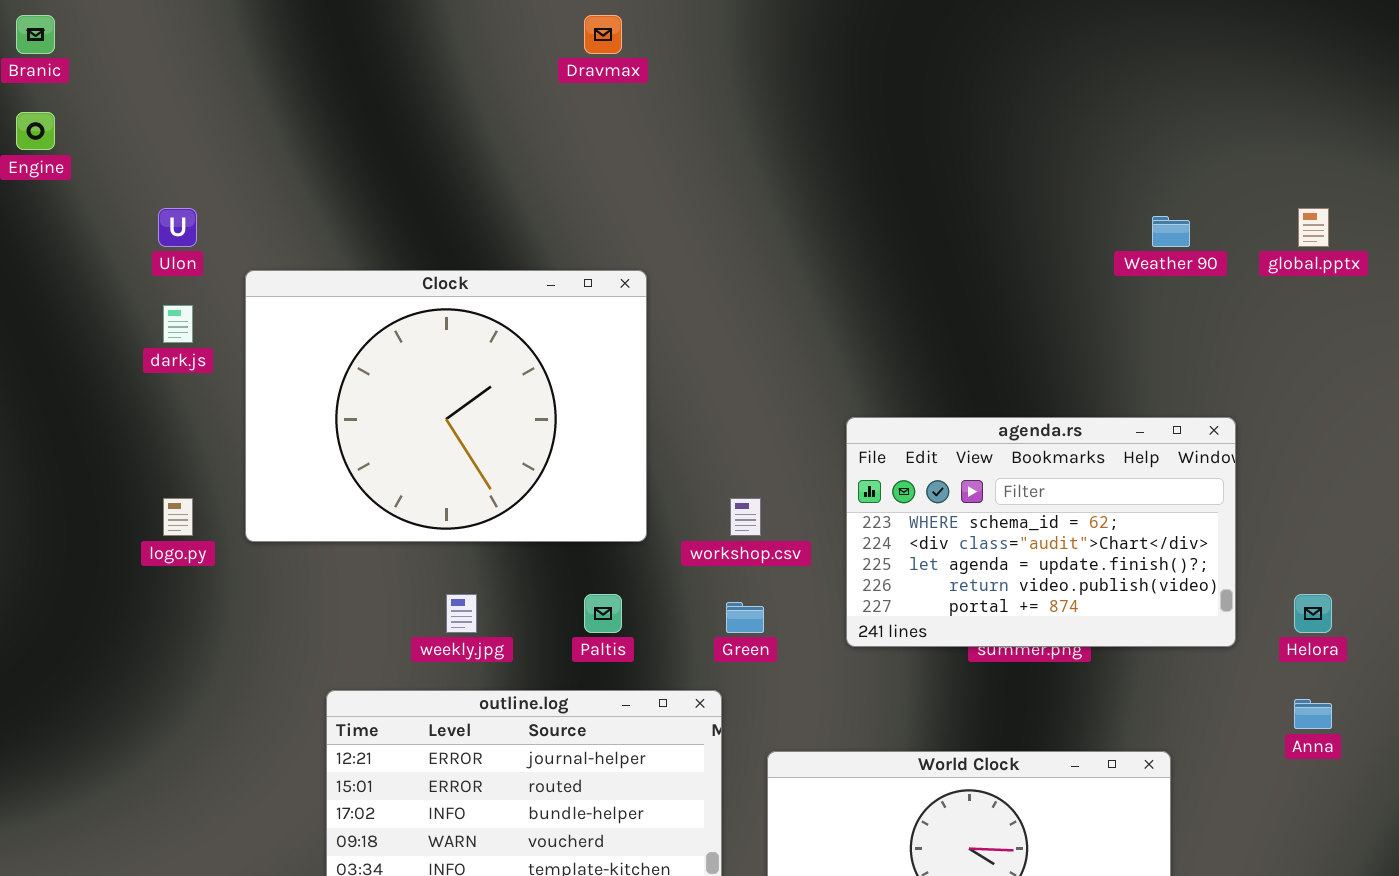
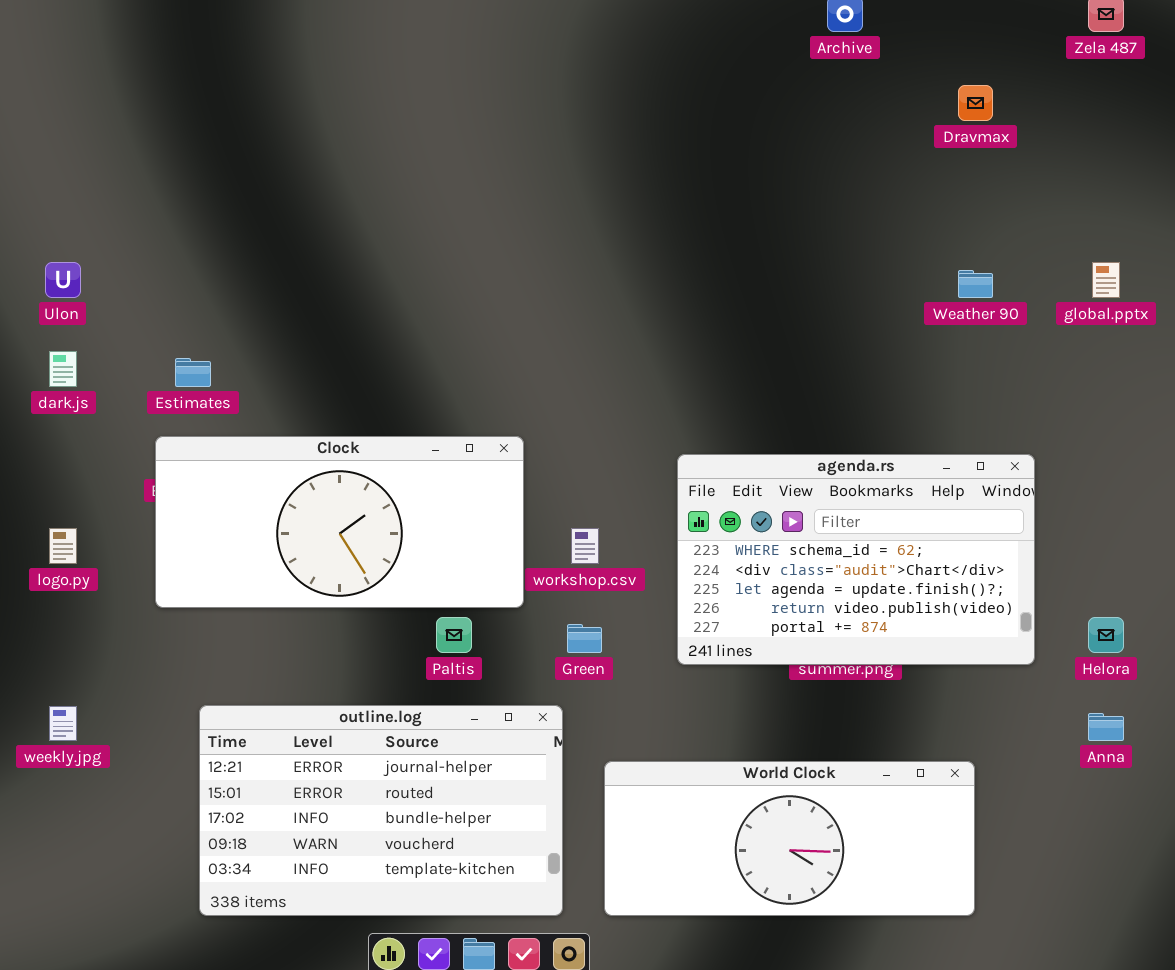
Dravmax: [584,15,622,54] -> [958,85,993,121], moved
Clock: [245,270,647,542] -> [155,436,524,608], moved, resized
weekly.jpg: [446,594,477,633] -> [49,706,77,741], moved

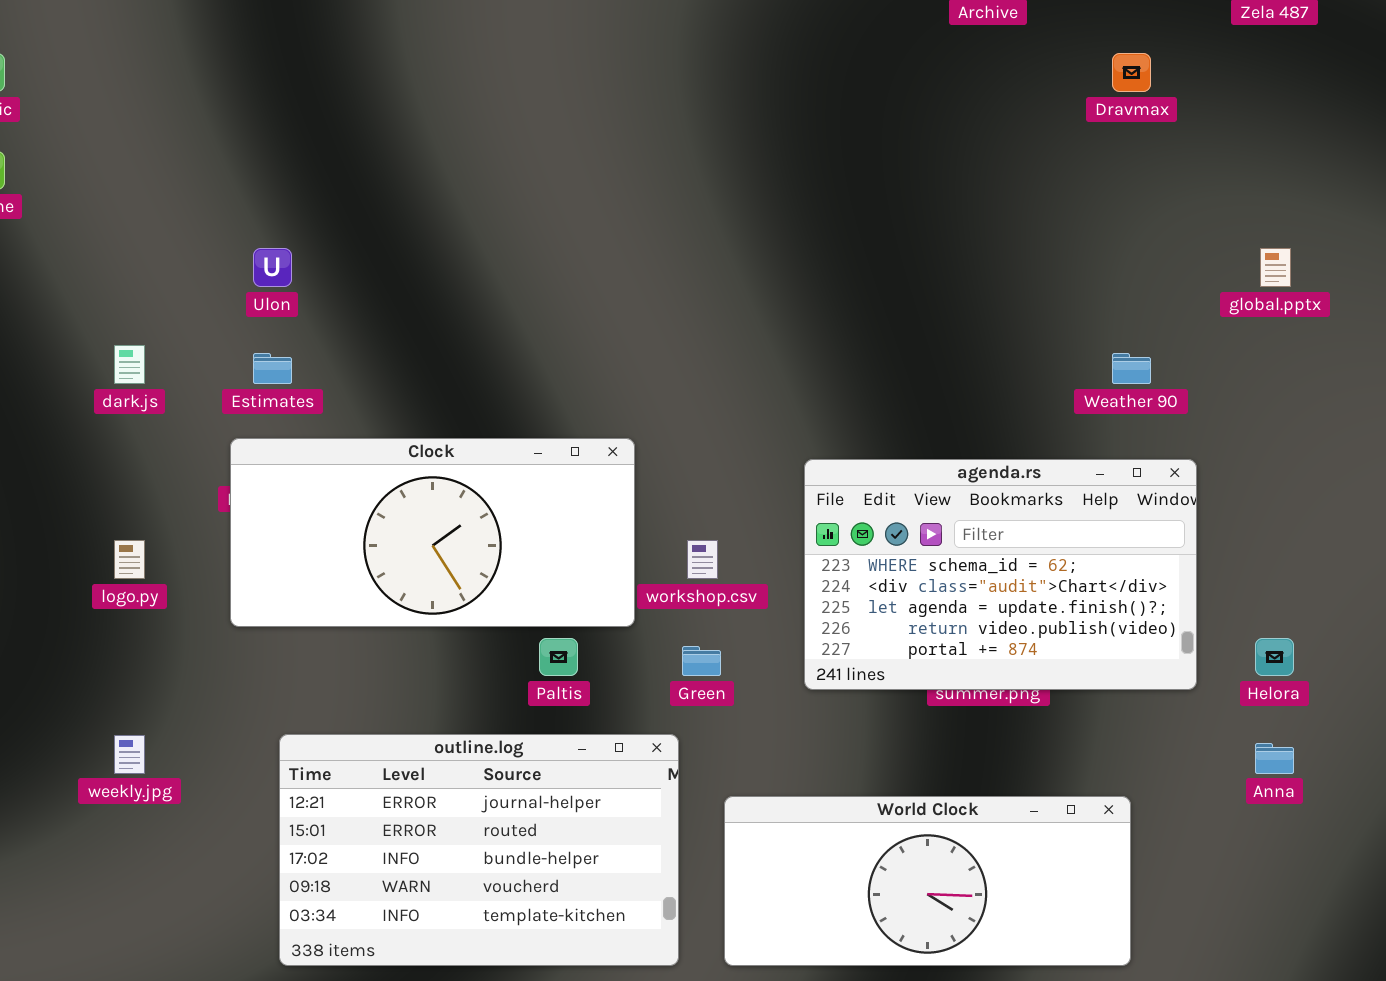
Ulon: [45,262,81,298] -> [253,248,292,287], moved
Weather 90: [958,270,993,298] -> [1112,353,1151,384], moved

